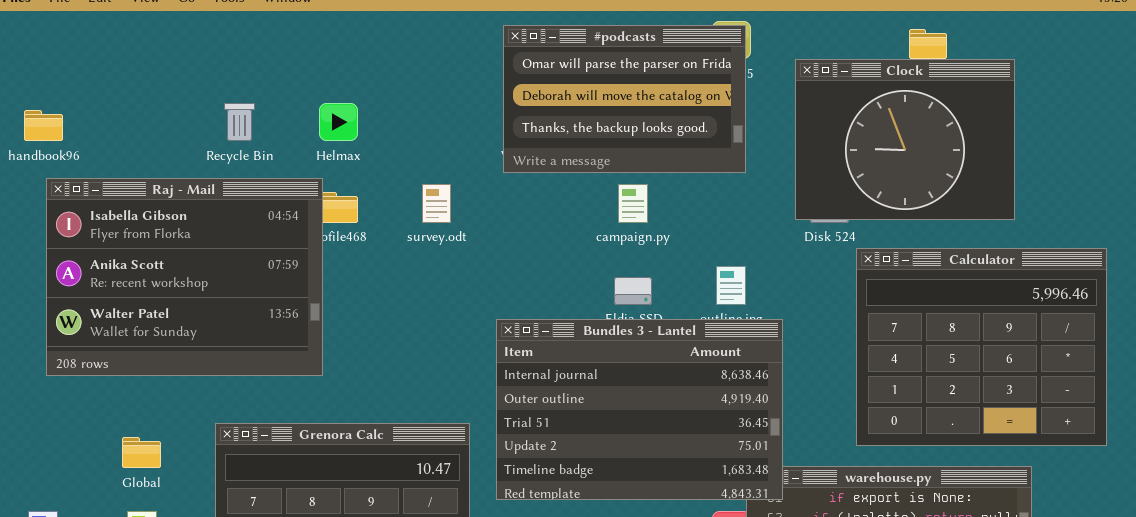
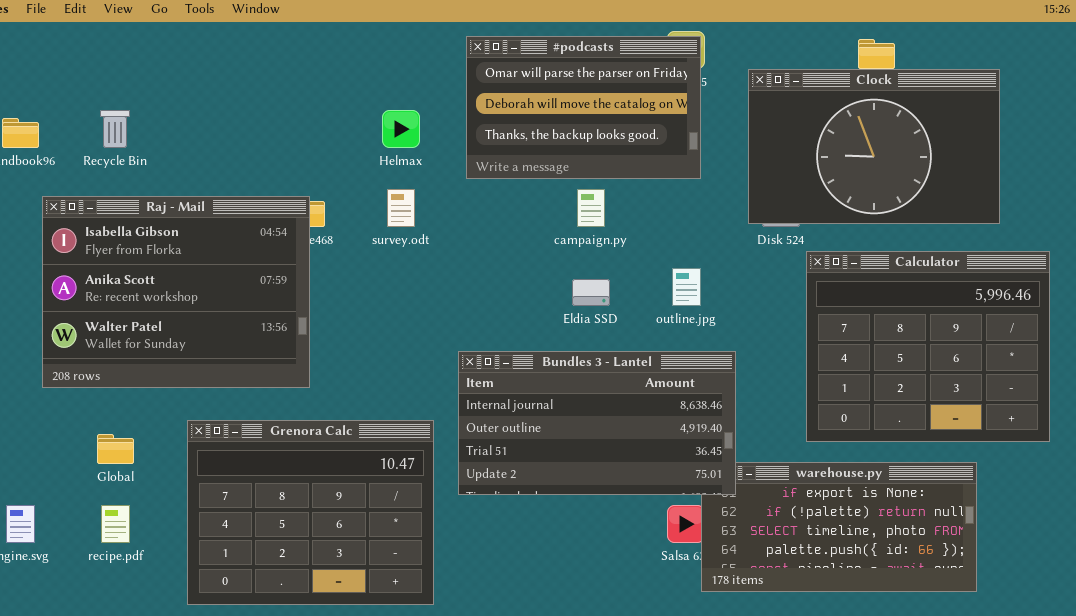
Clock: [795,59,1015,220] -> [748,69,1000,224], resized
Recycle Bin: [224,103,255,141] -> [100,110,130,148], moved
Helmax: [319,103,358,141] -> [382,110,420,148], moved
Raj - Mail: [46,178,323,376] -> [42,196,310,388], moved
Bundles 3 - Lantel: [496,319,783,500] -> [458,351,736,495], resized

